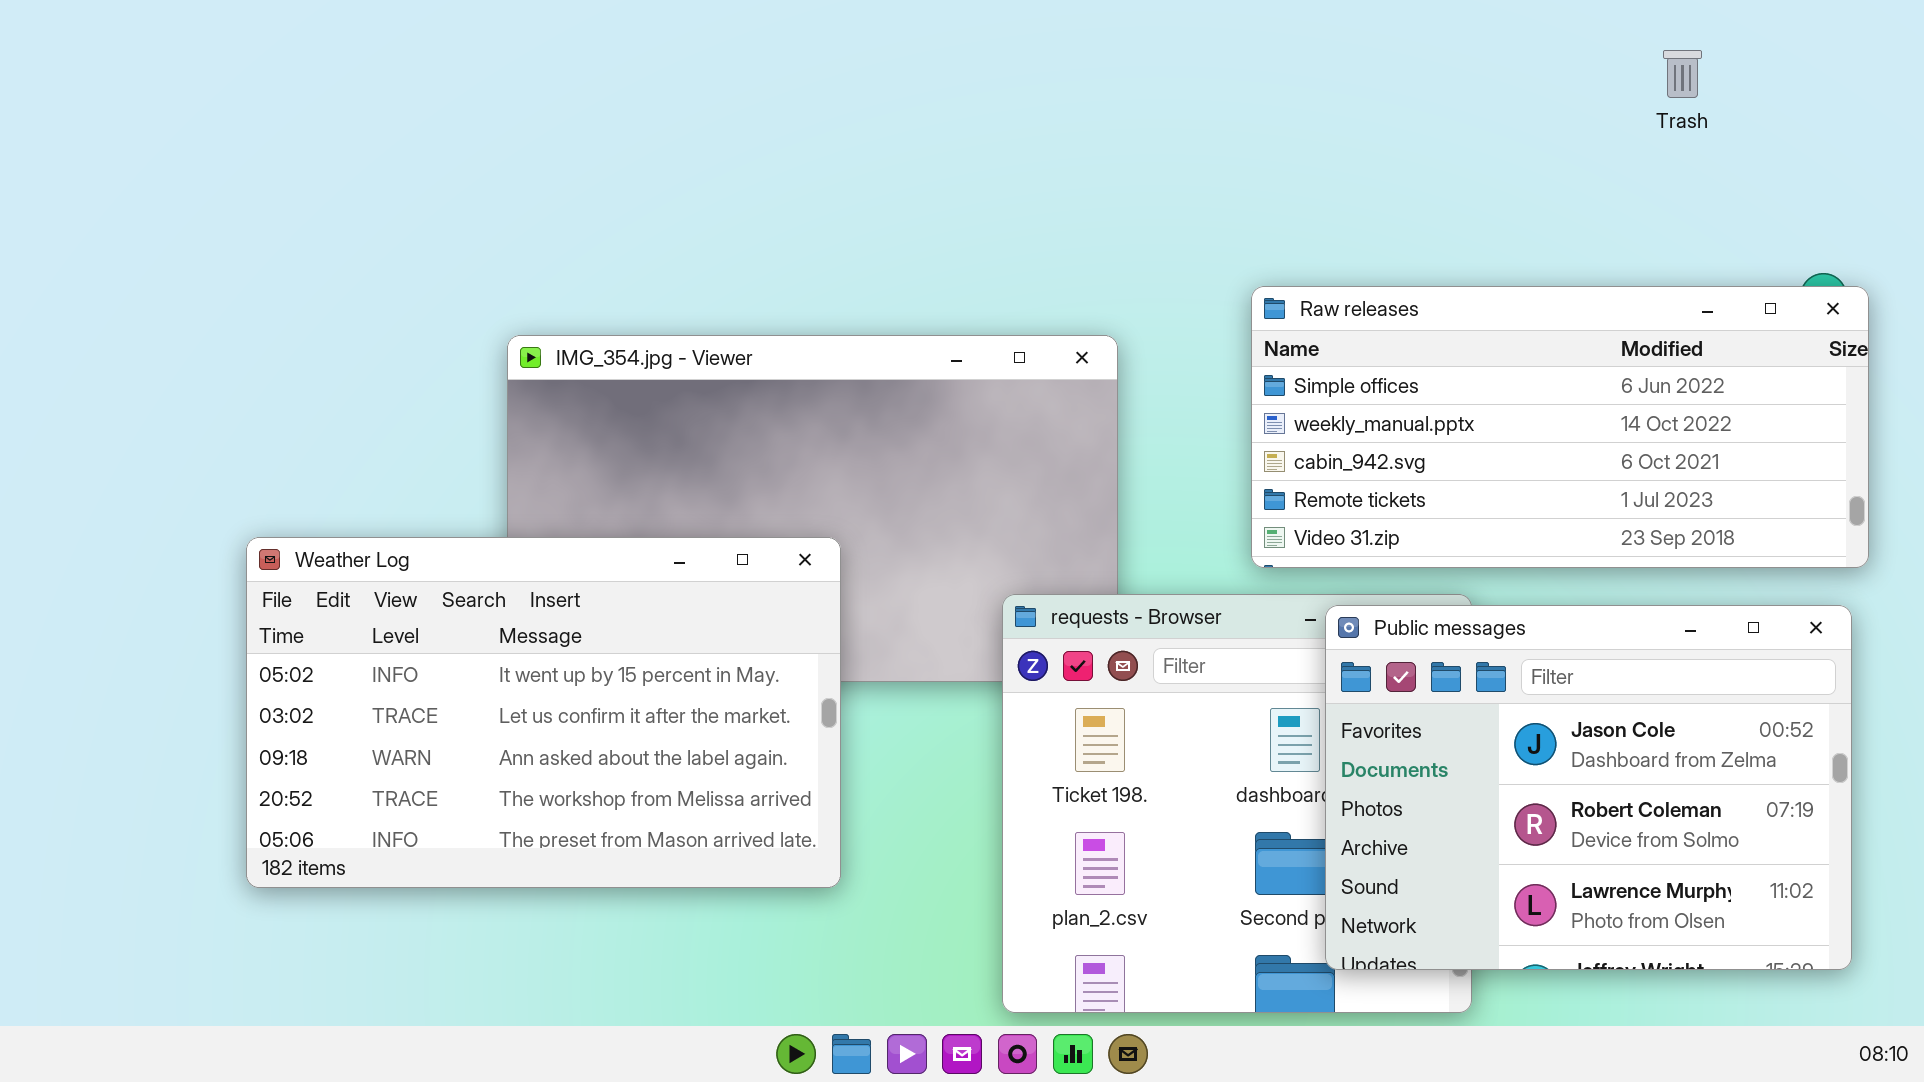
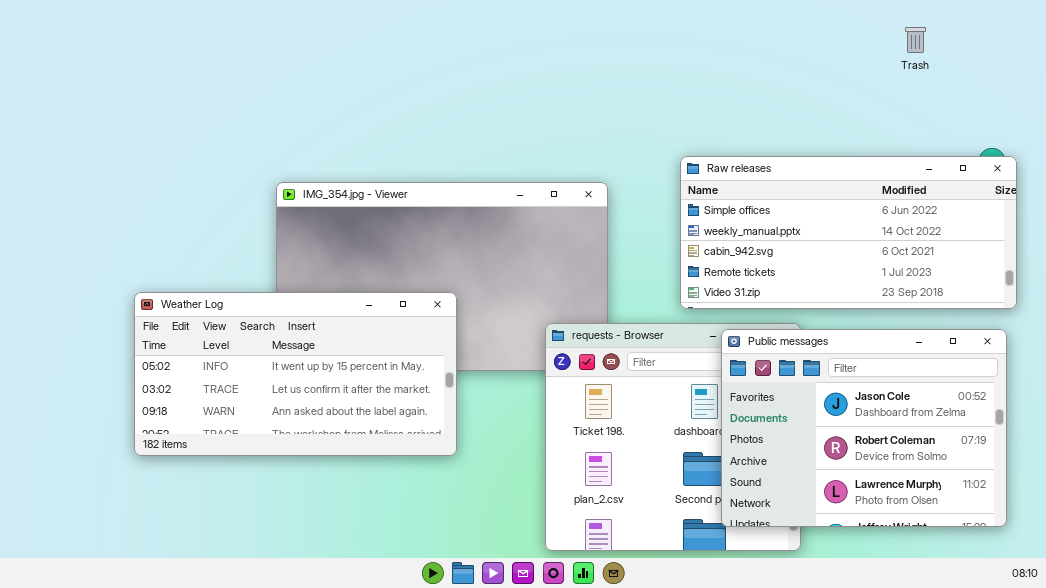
Weather Log: [246,537,841,888] -> [134,292,457,456], resized

